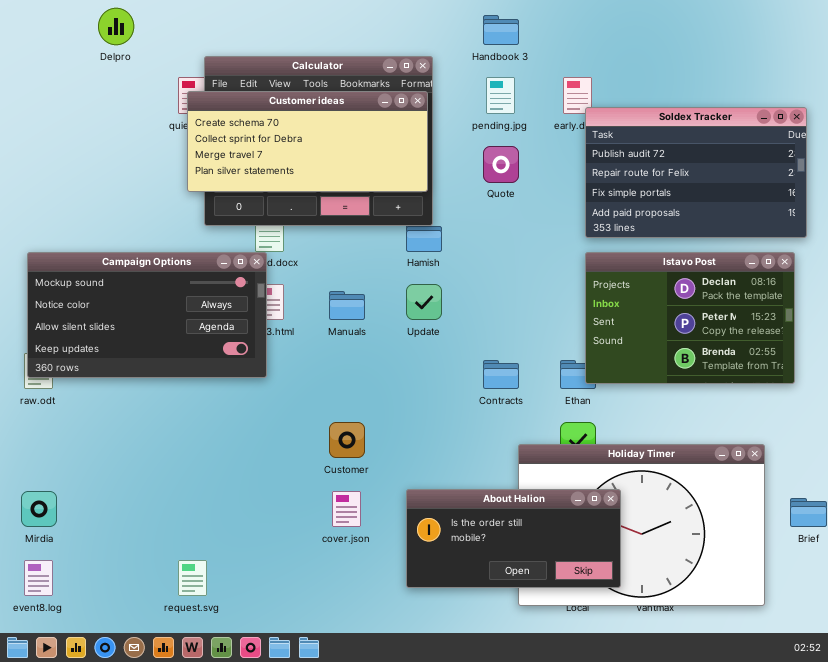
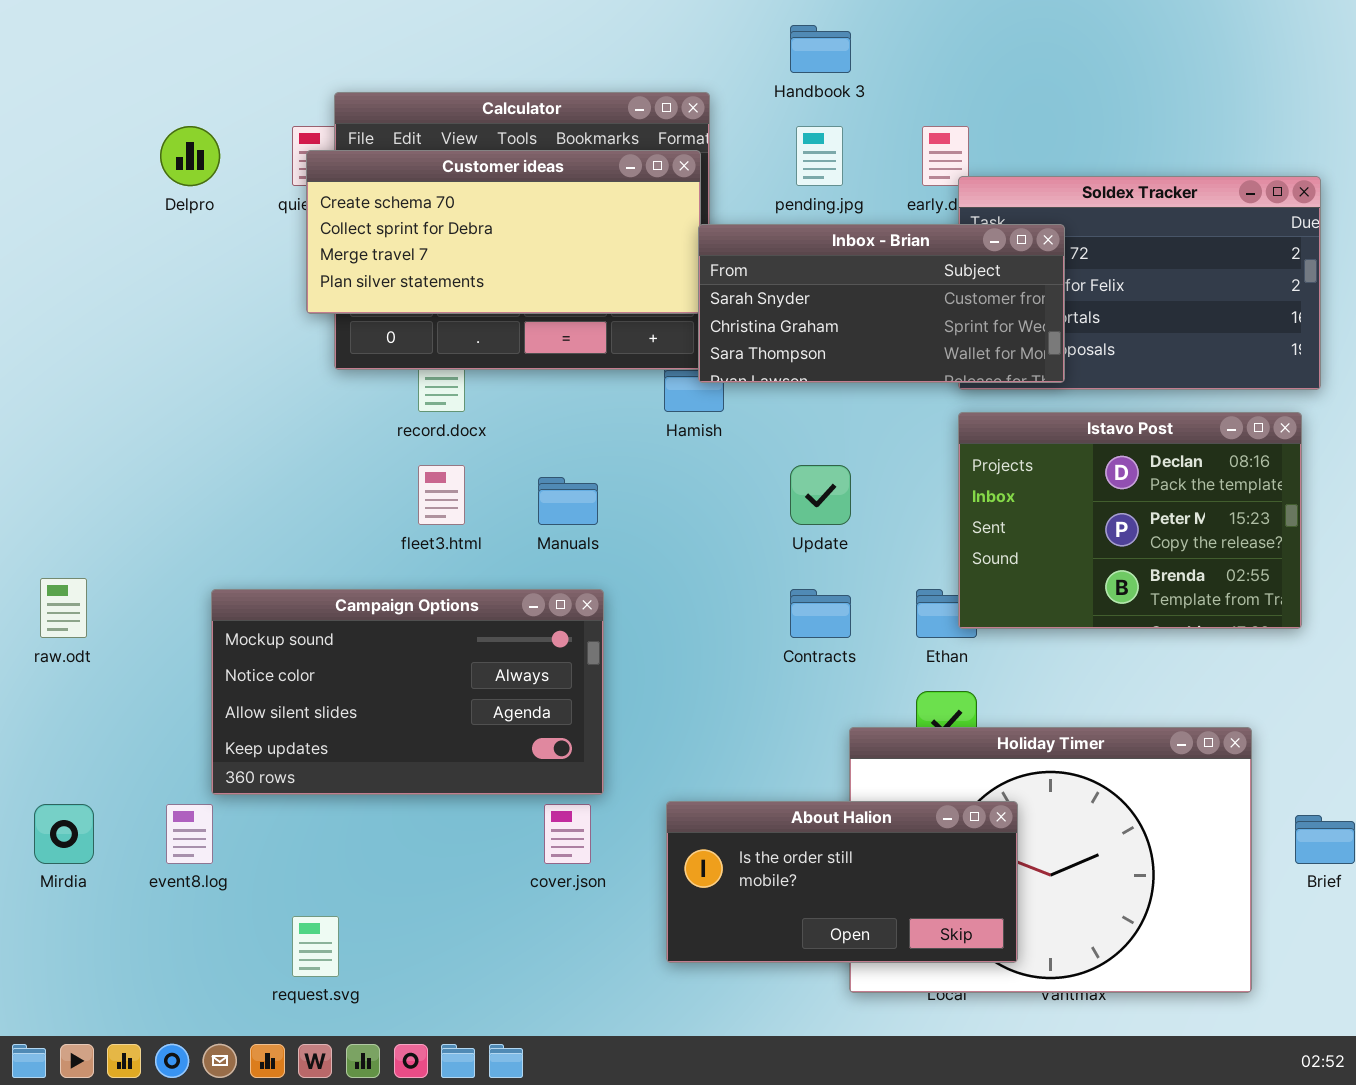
Delpro: [98,8,134,45] -> [160,126,220,186], moved
Inbox - Brian: none -> [698,224,1065,383], opened
Campaign Options: [27,252,267,378] -> [211,589,604,795], moved
Update: [406,284,442,320] -> [790,465,851,525], moved
event8.log: [24,560,53,596] -> [166,804,213,864], moved

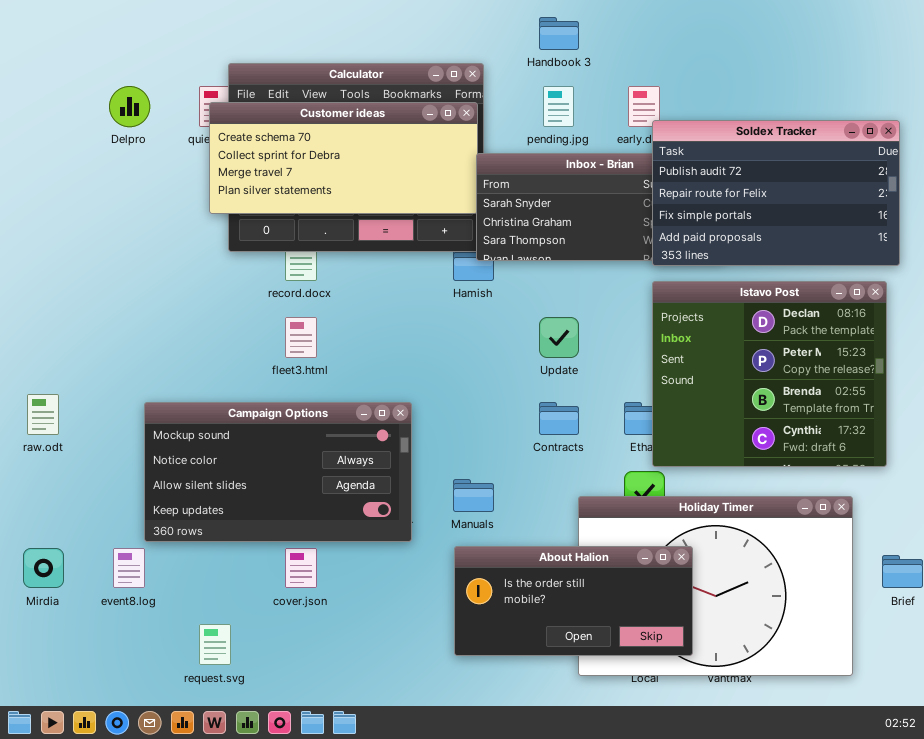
Soldex Tracker: [958,176,1321,390] -> [652,120,900,266], raised
Istavo Post: [958,412,1302,629] -> [652,281,887,467], resized
Manuals: [538,477,598,525] -> [453,479,494,512], moved
cover.json: [544,804,591,864] -> [285,548,317,588], moved

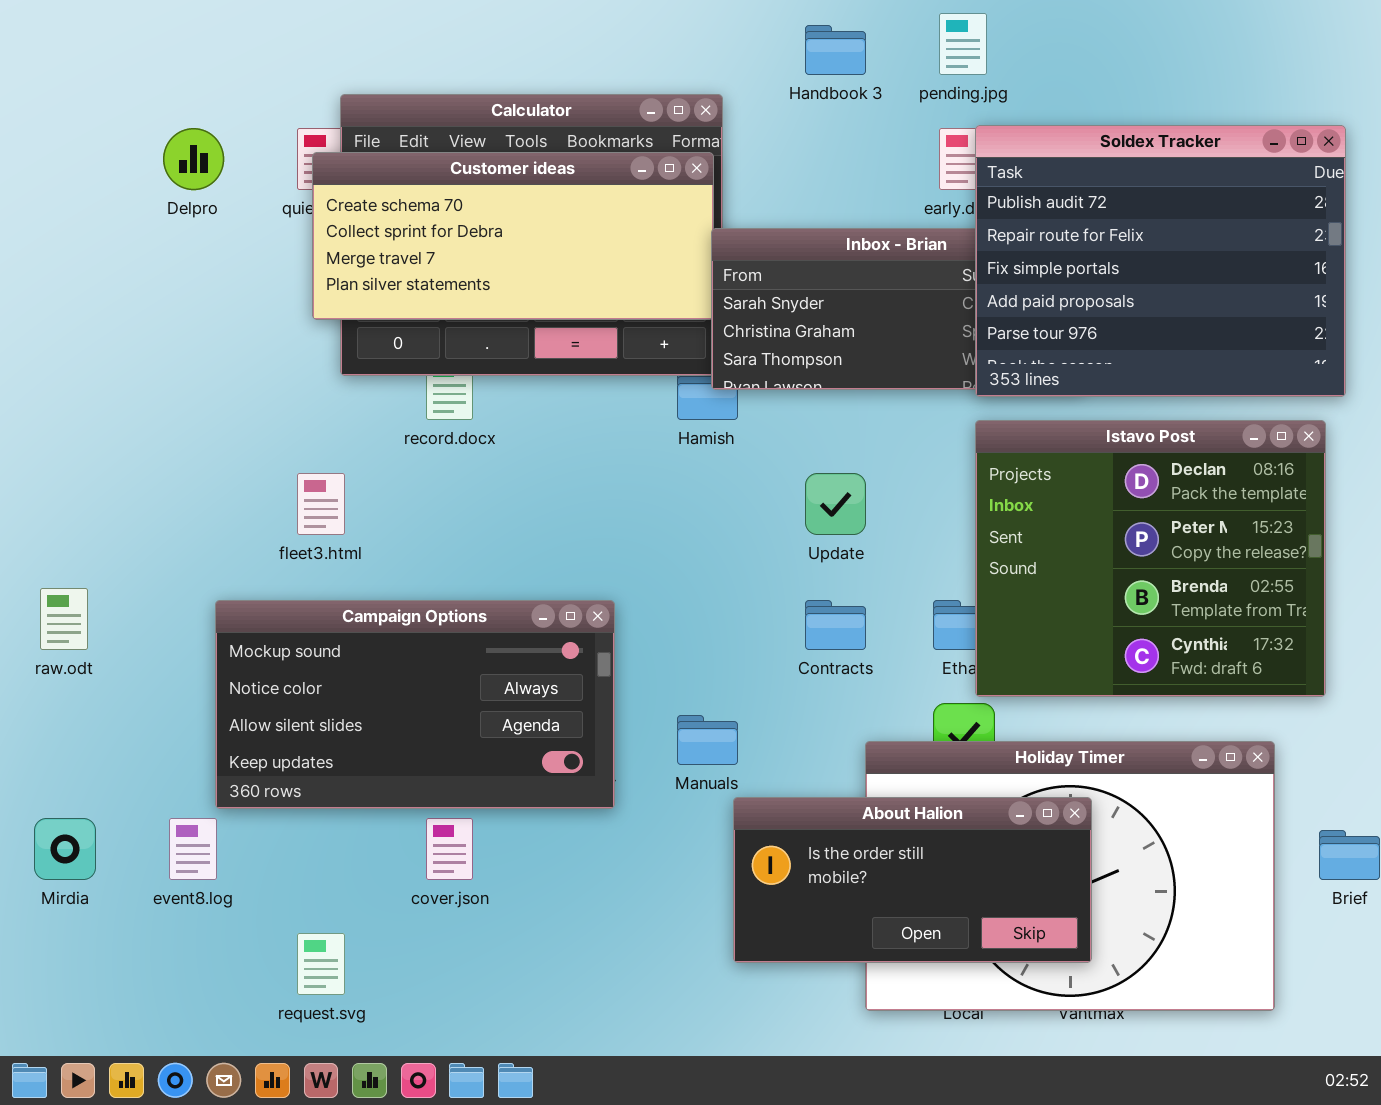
pending.jpg: [543,86,574,127] -> [939,13,987,75], moved
Soldex Tracker: [652,120,900,266] -> [975,125,1346,397], resized
fleet3.html: [285,317,317,358] -> [297,473,345,535], moved
About Halion: [454,546,693,656] -> [733,797,1092,963], moved

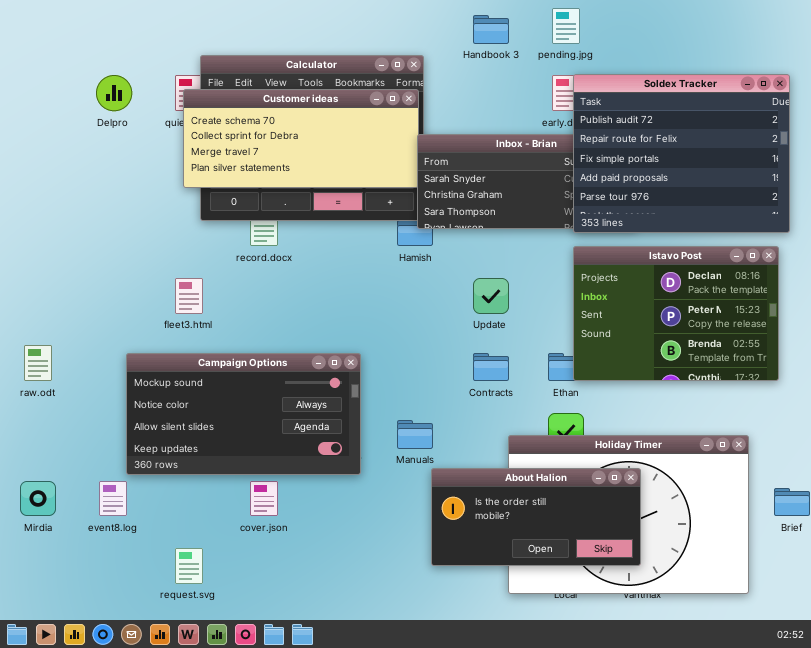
Istavo Post: [975,420,1326,697] -> [573,246,779,381], resized

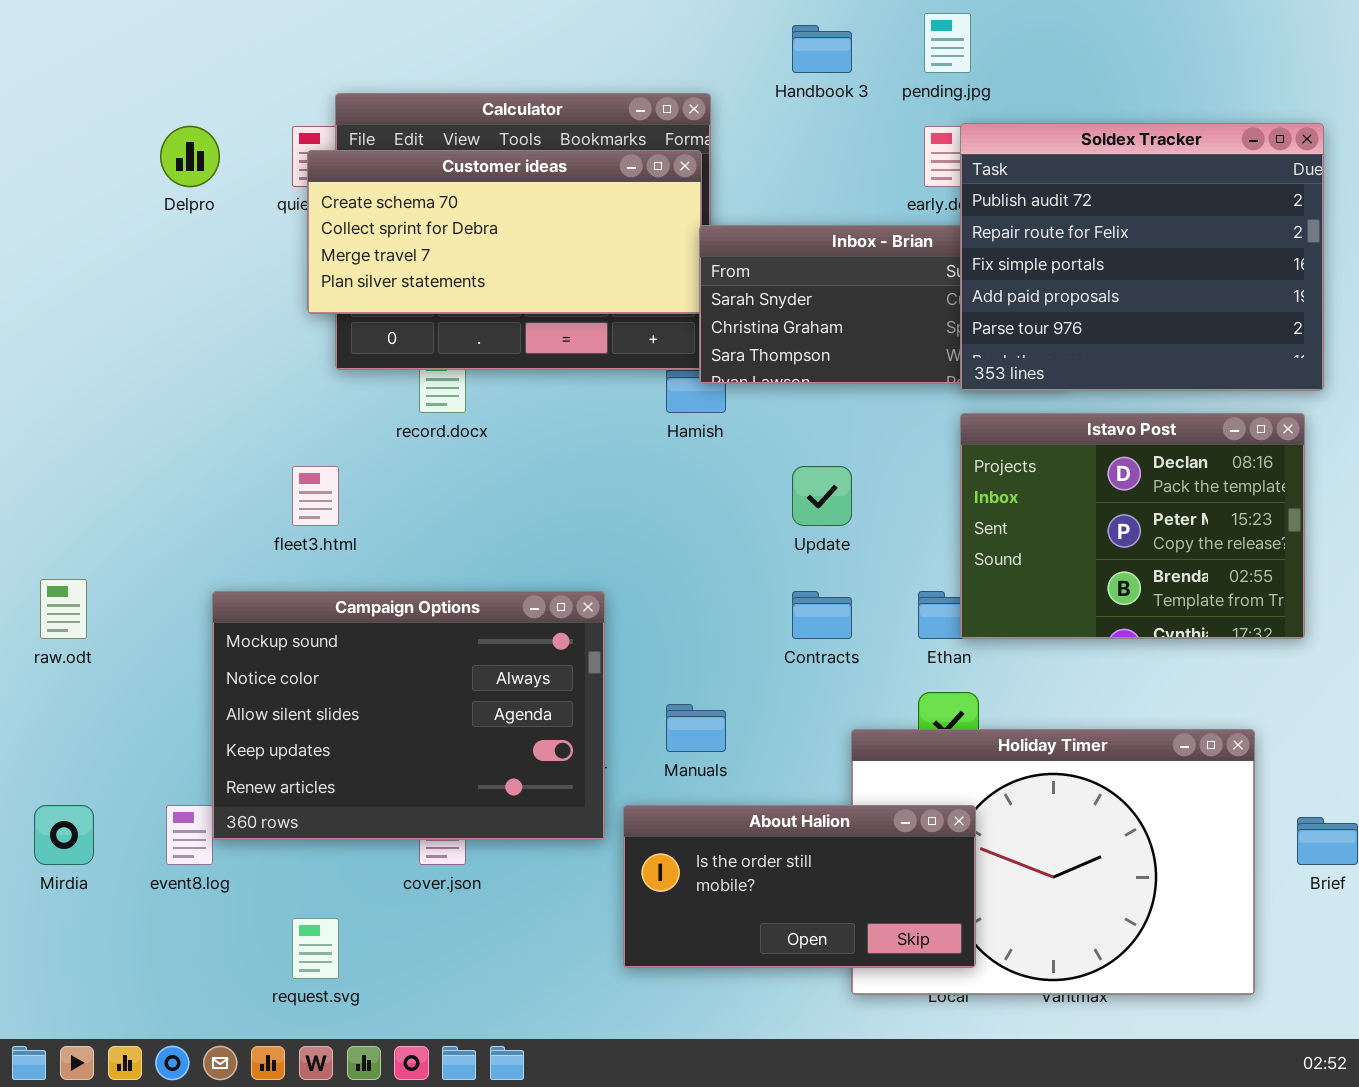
Campaign Options: [126,353,361,475] -> [212,591,605,840], resized
About Halion: [431,468,641,566] -> [623,805,976,968], moved

